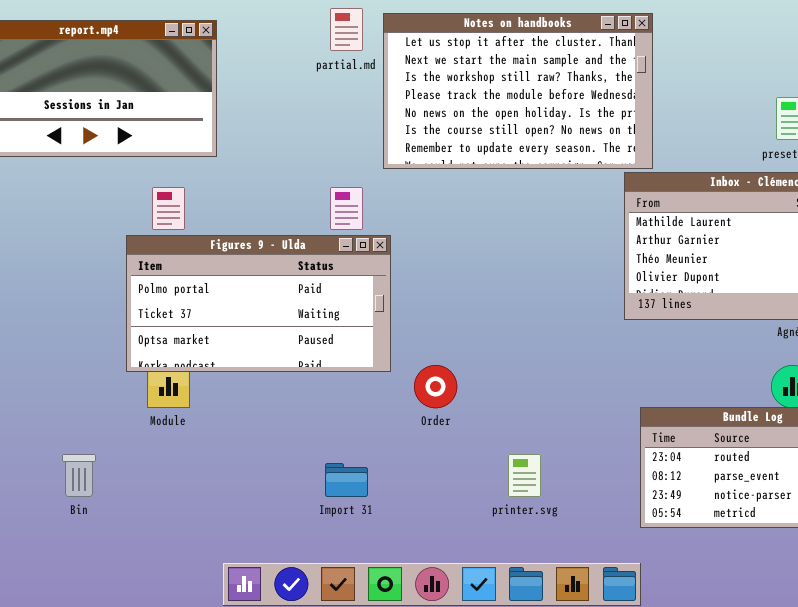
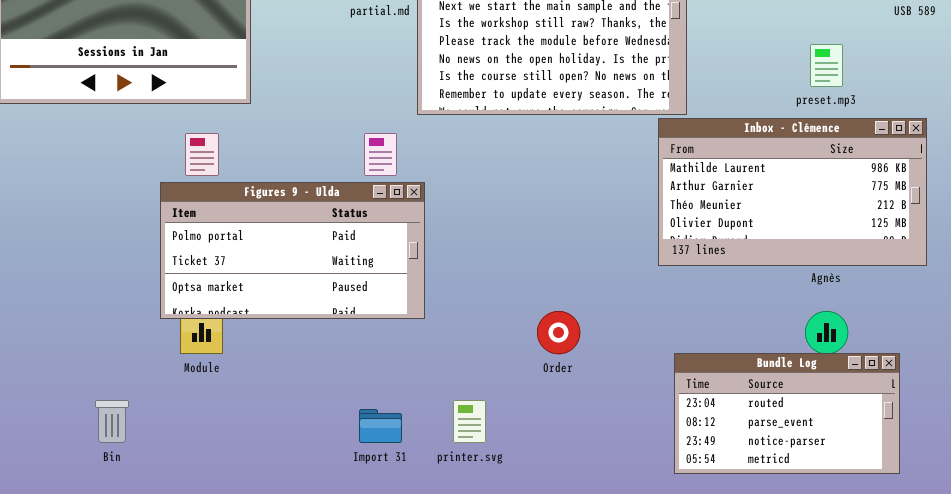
Order: [414,365,457,408] -> [537,311,580,354], moved
printer.svg: [508,454,541,497] -> [453,400,486,443], moved

